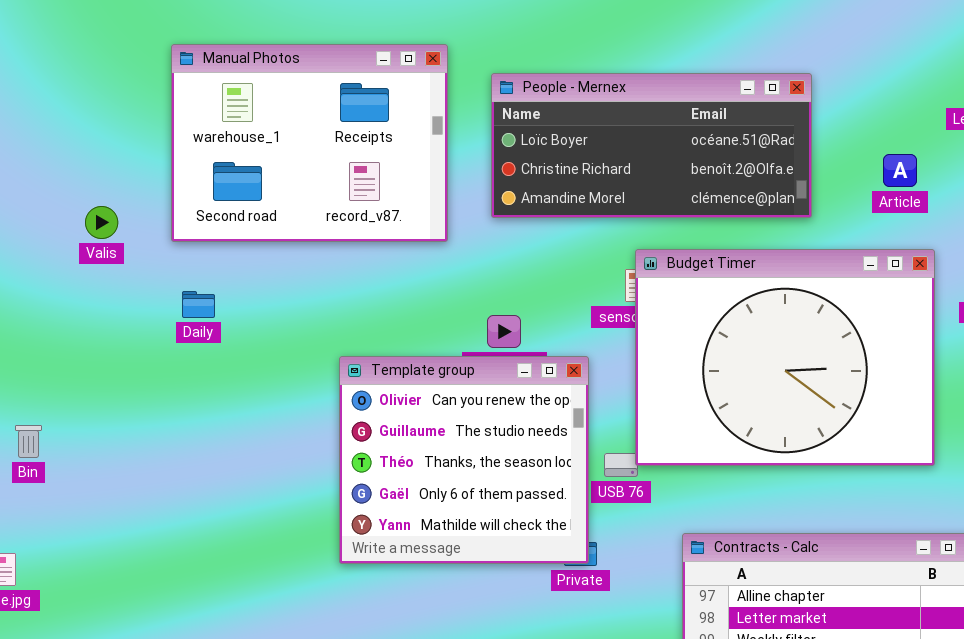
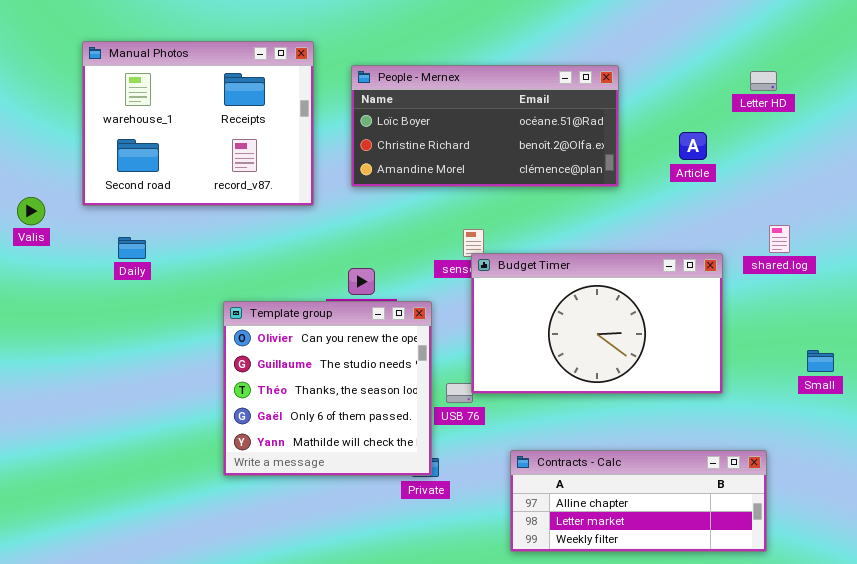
Valis: [85,206,118,239] -> [17,197,45,225], moved
Budget Timer: [635,249,935,466] -> [471,253,723,394], resized
Daily: [182,291,215,318] -> [118,237,146,259], moved

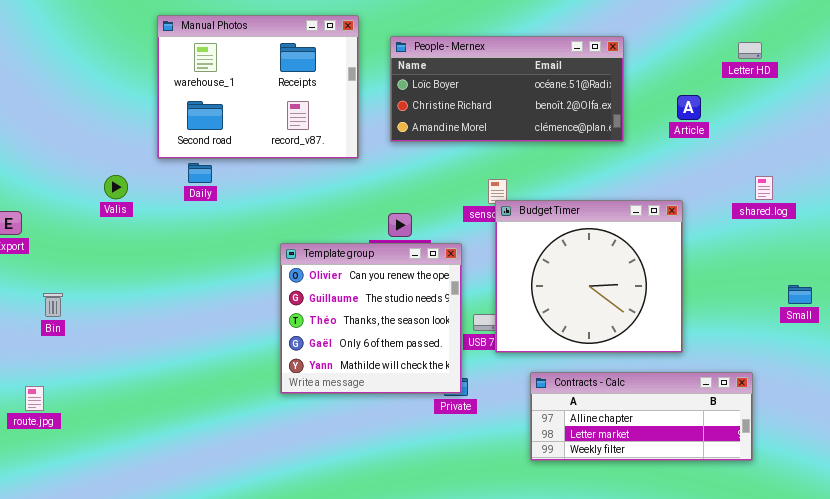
Valis: [17,197,45,225] -> [104,175,128,199], moved
Daily: [118,237,146,259] -> [188,163,212,183], moved
Budget Timer: [471,253,723,394] -> [495,200,683,353], resized

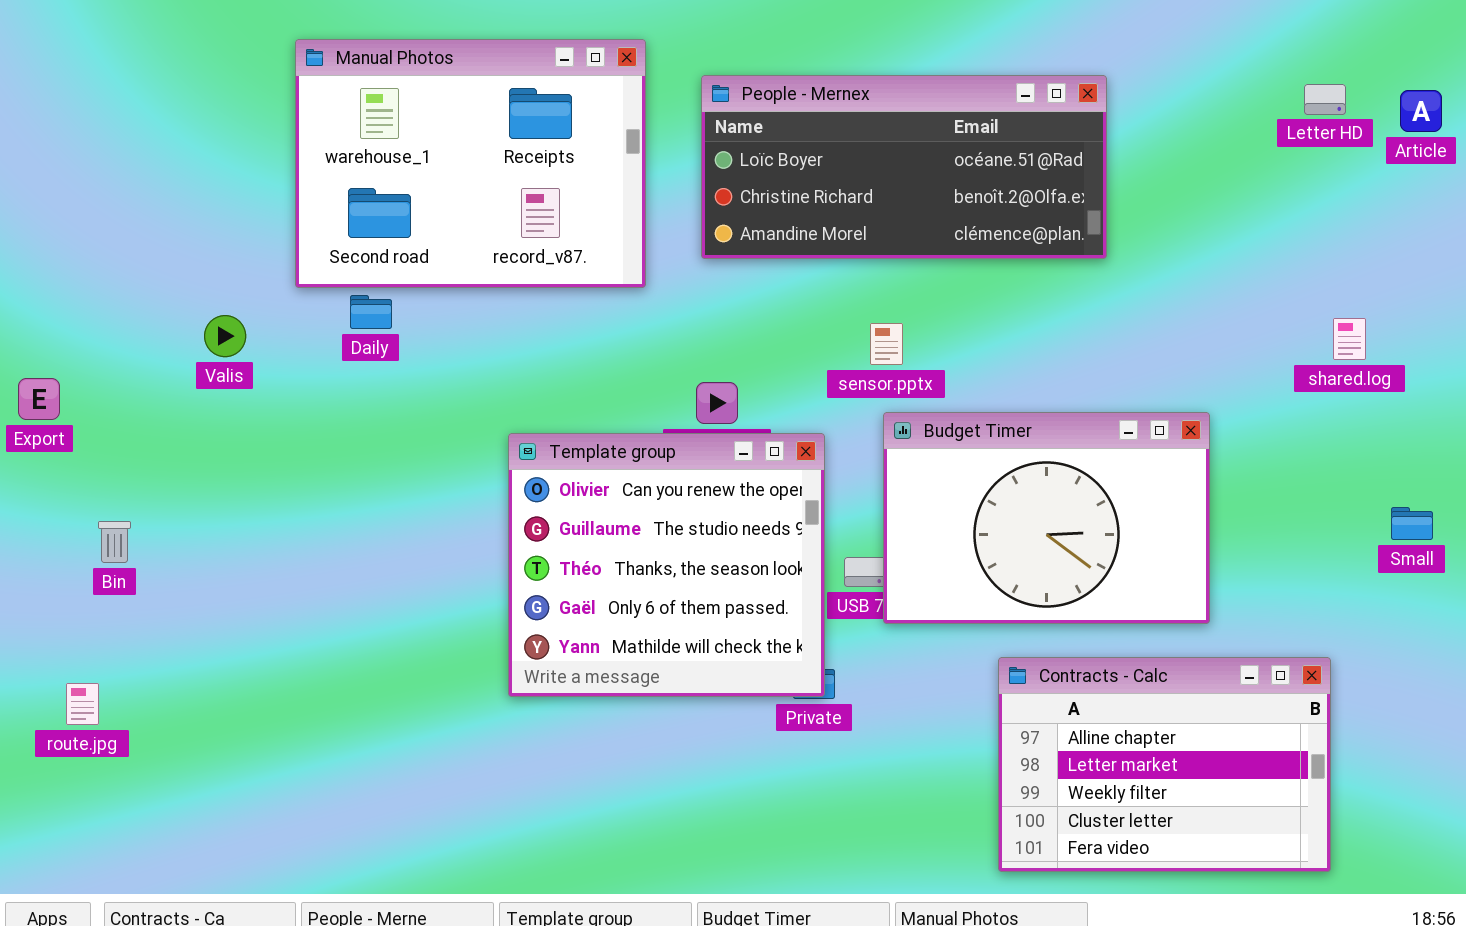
Article: [677,95,701,120] -> [1400,90,1442,132], moved
Budget Timer: [495,200,683,353] -> [883,412,1210,624], resized
Contracts - Calc: [530,372,753,461] -> [998,657,1331,872], resized

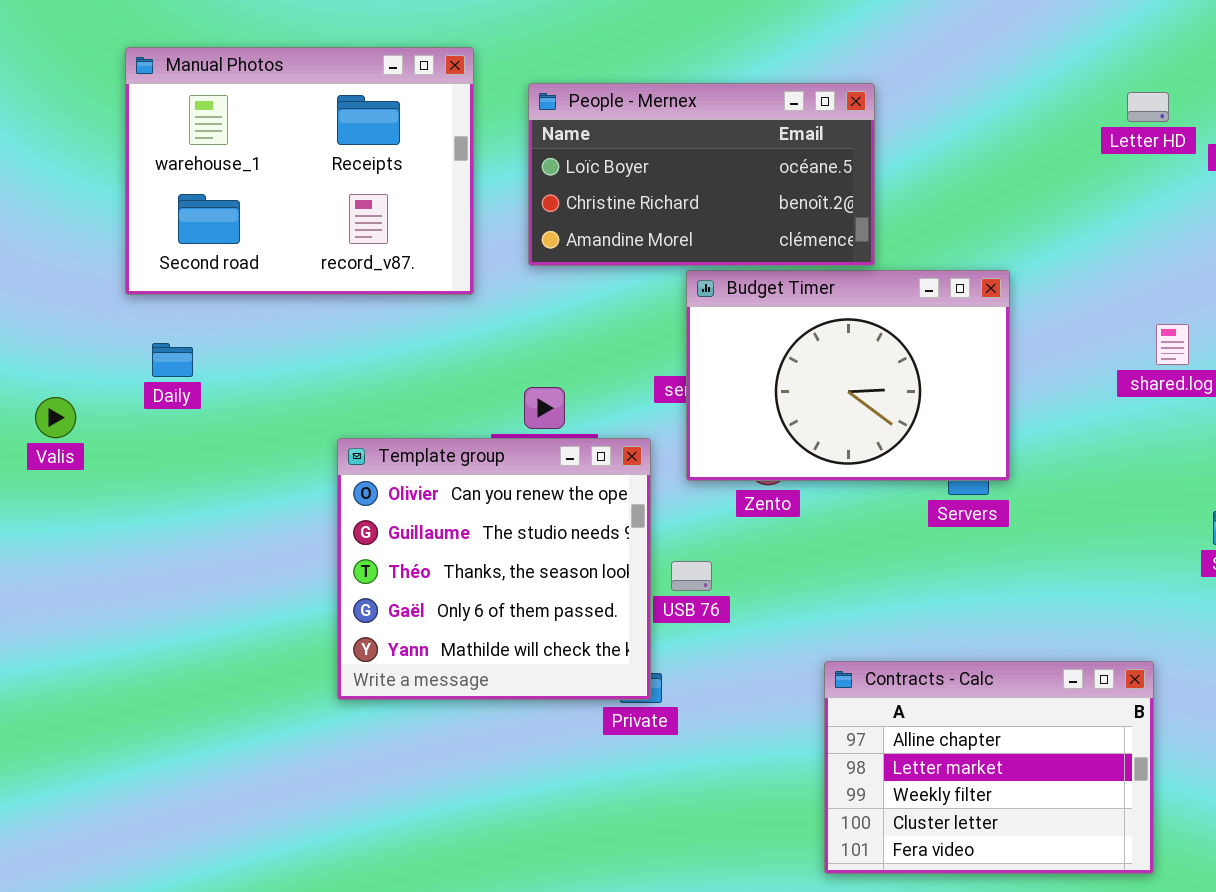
People - Mernex: [701,75,1107,259] -> [528,83,875,266], resized
Daily: [350,295,392,329] -> [152,343,193,377], moved
Valis: [204,315,246,357] -> [35,397,76,438], moved
Budget Timer: [883,412,1210,624] -> [686,270,1010,481], moved

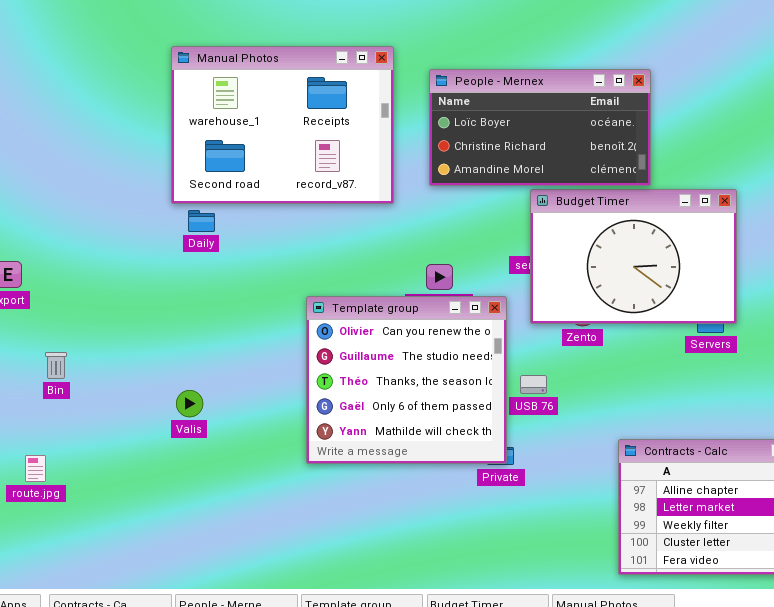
Daily: [152,343,193,377] -> [188,210,215,232], moved
Valis: [35,397,76,438] -> [176,390,203,417], moved

